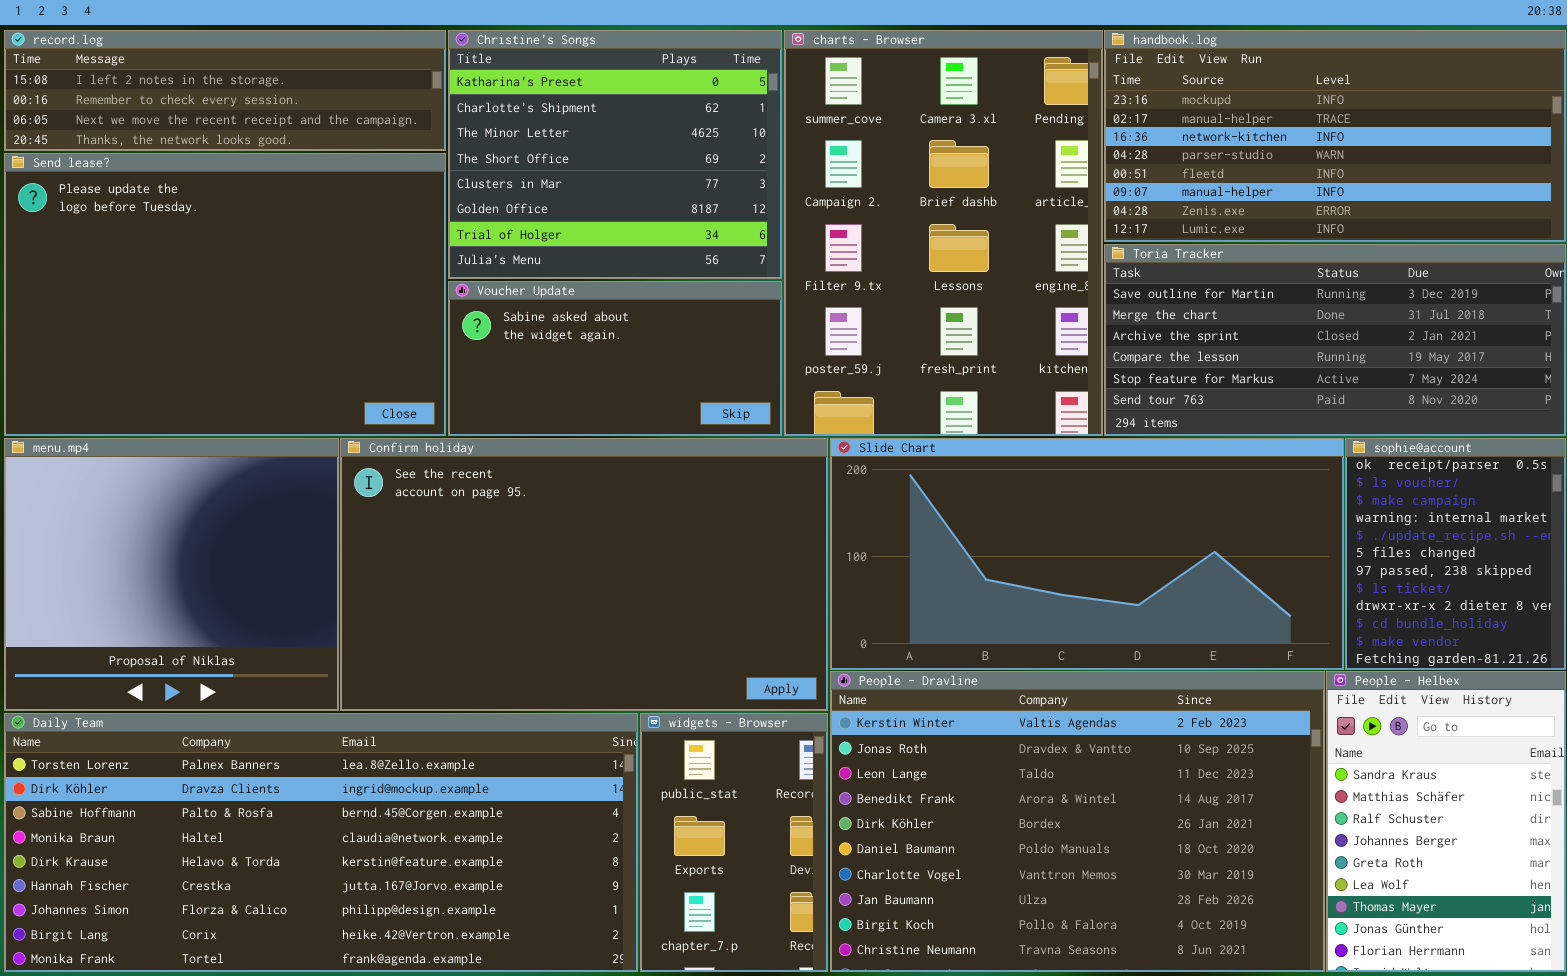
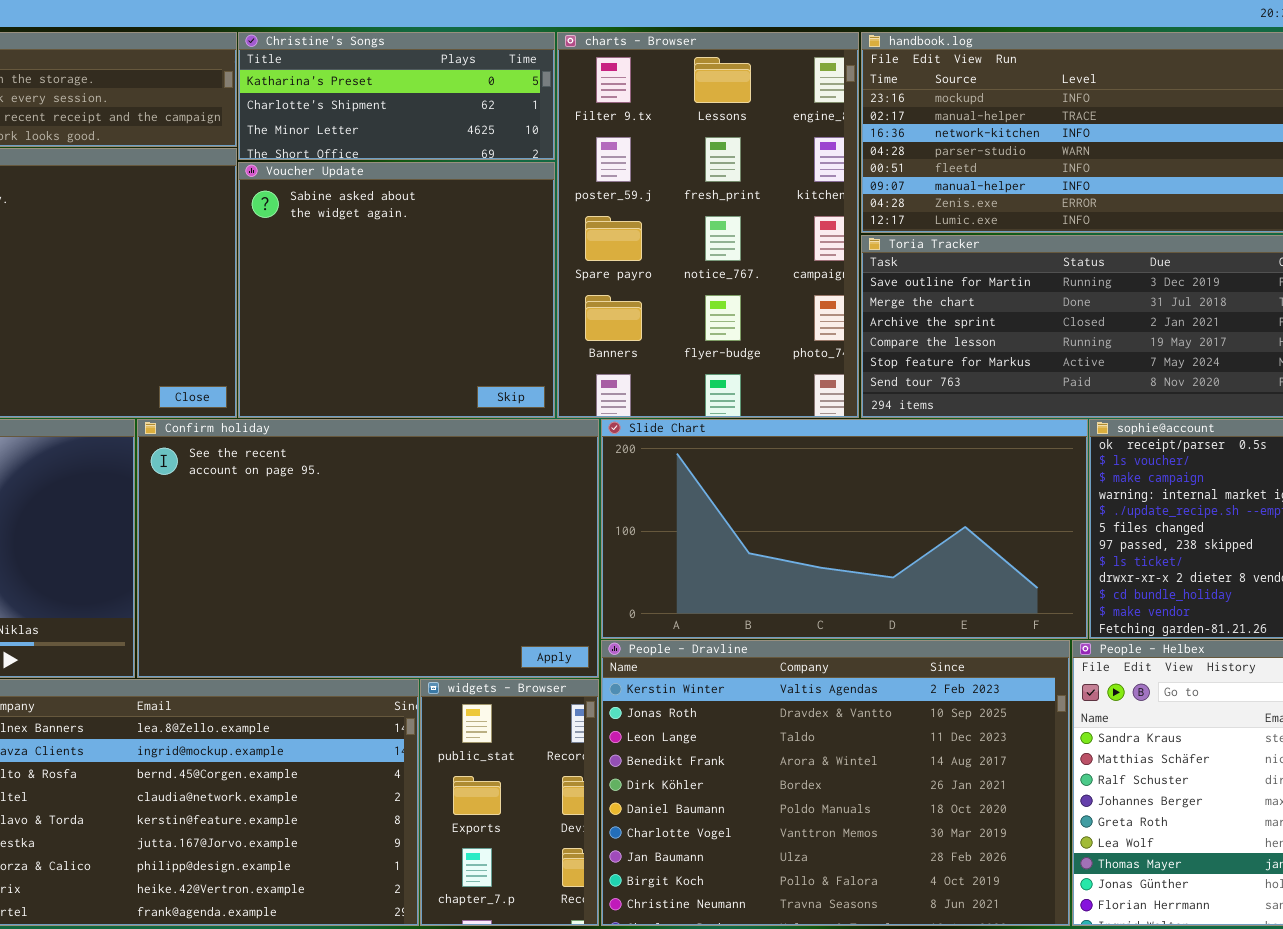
Christine's Songs: [448,30,782,279] -> [238,32,555,160], resized
charts - Browser: [784,30,1103,436] -> [557,32,859,418], scrolled down 2 rows
Voucher Update: [448,281,782,436] -> [238,162,555,418], resized

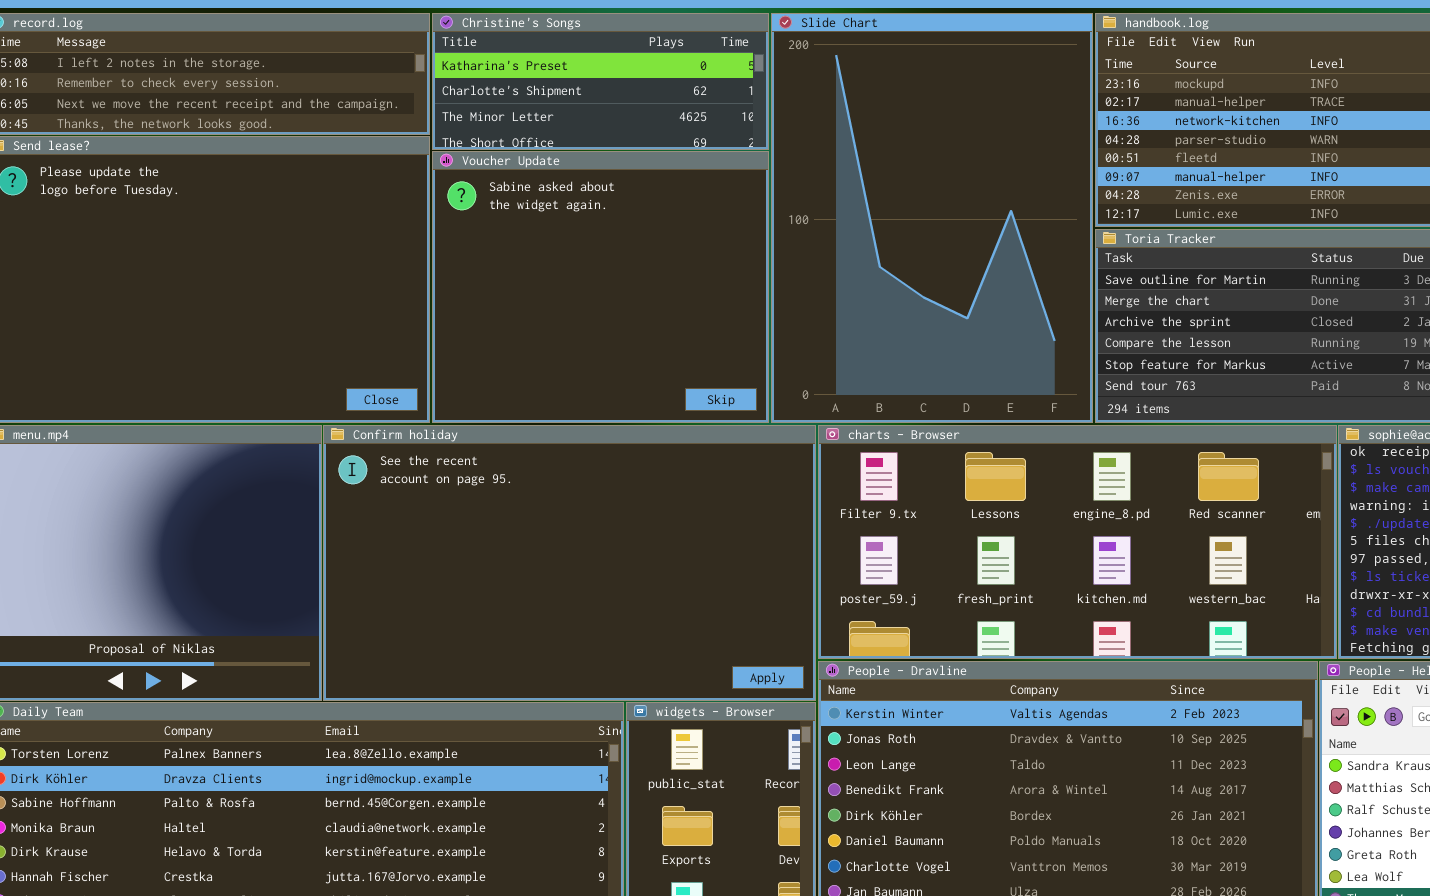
charts - Browser: [557,32,859,418] -> [818,425,1337,659], moved, resized
Slide Chart: [601,419,1088,639] -> [771,13,1093,423], moved, resized

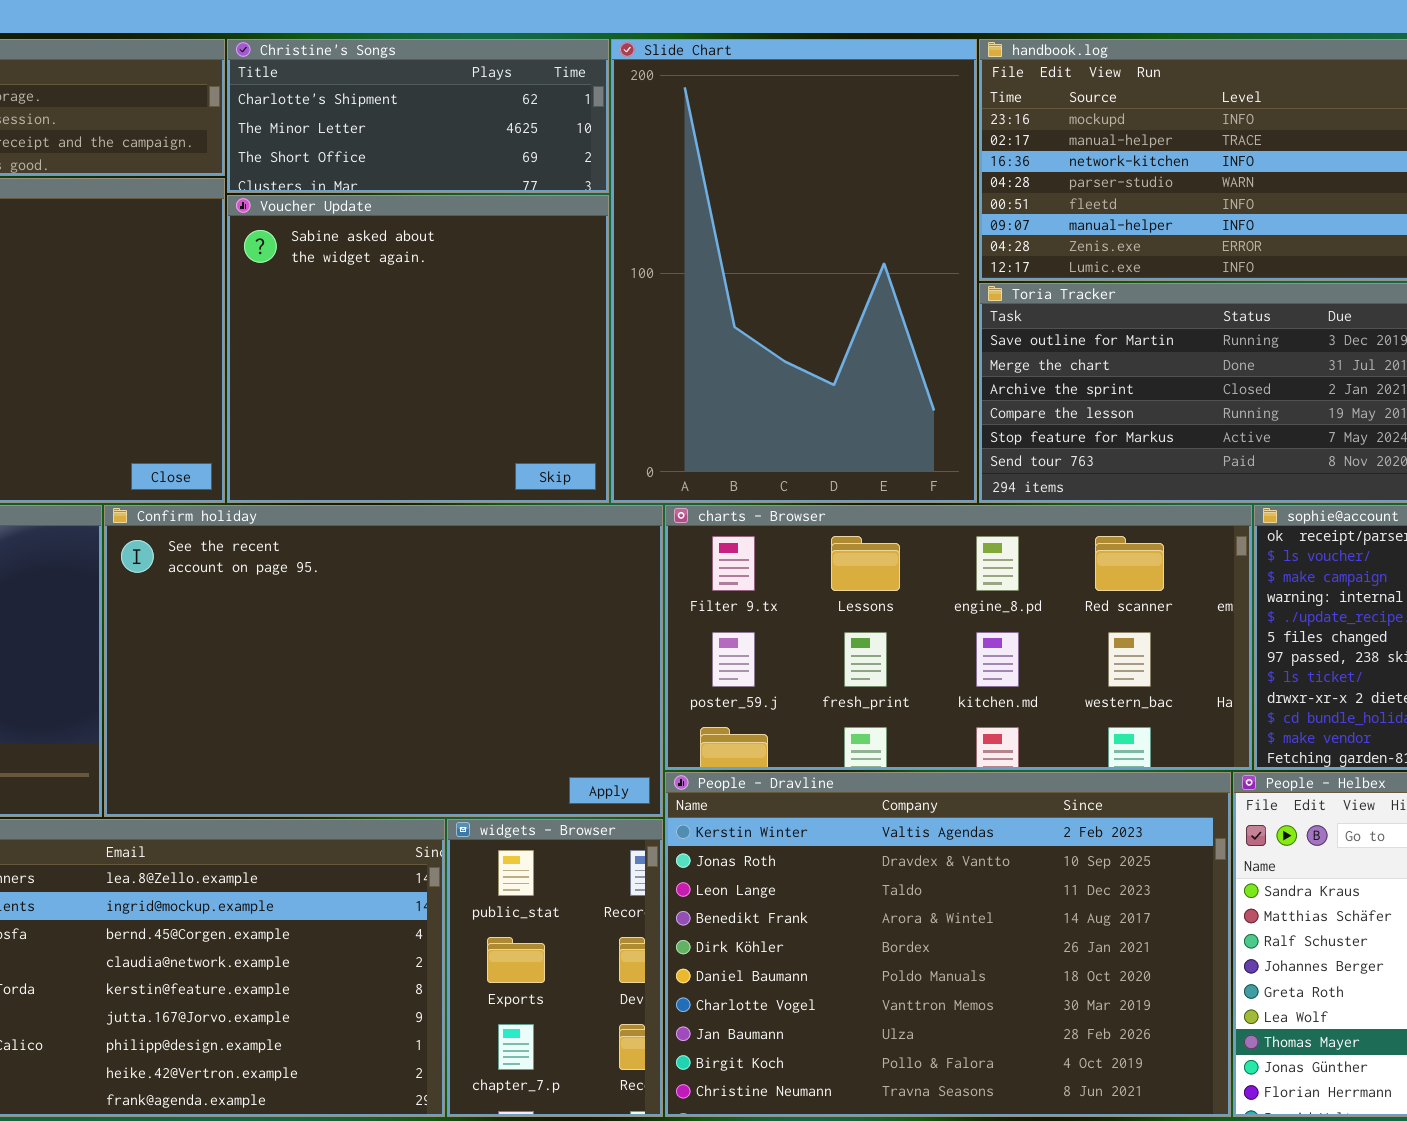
Christine's Songs: [432,13,769,150] -> [227,39,609,193], scrolled down 1 row

